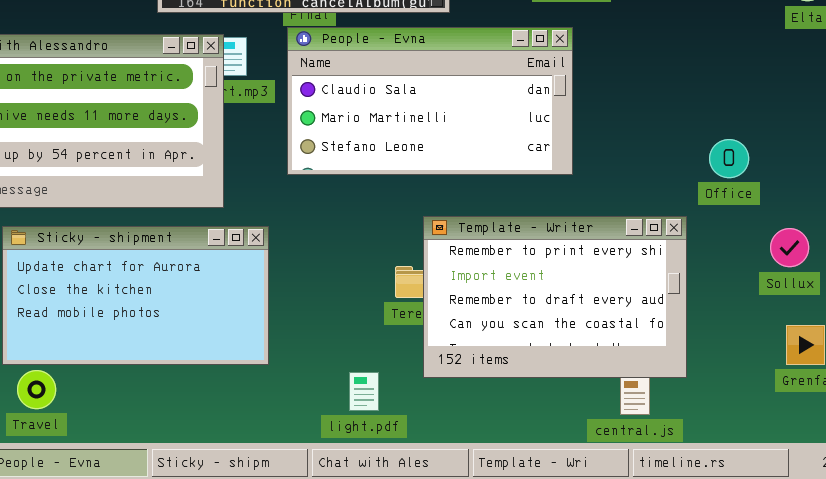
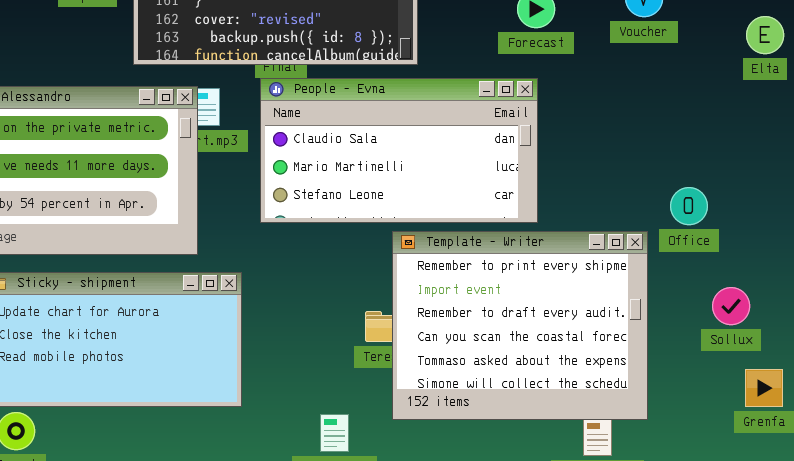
Template - Writer: [423,216,687,378] -> [392,231,648,420], resized
Sollux: [770,228,809,267] -> [712,287,750,325], moved

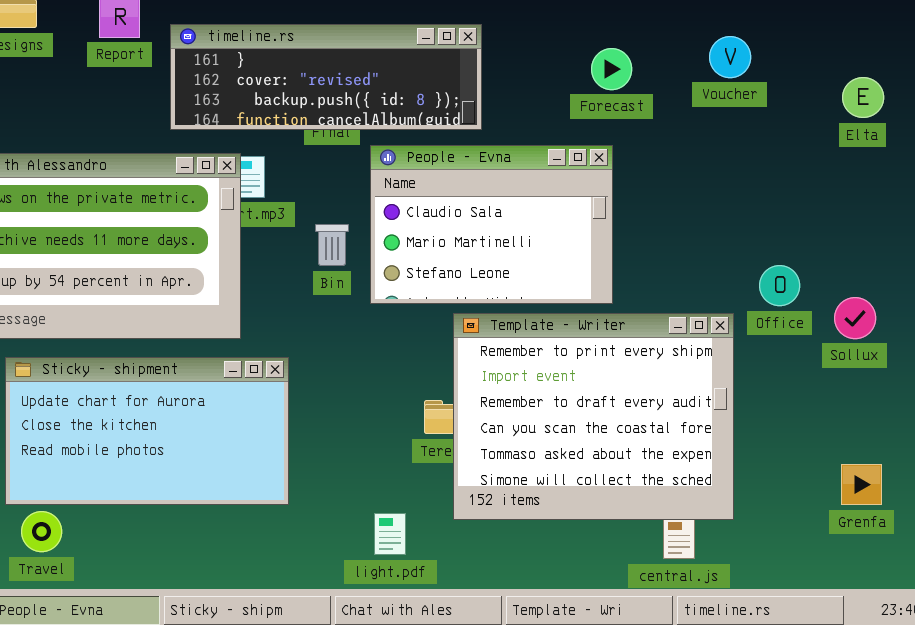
People - Evna: [260,78,538,223] -> [370,145,613,304], resized
Sollux: [712,287,750,325] -> [834,297,876,339], moved

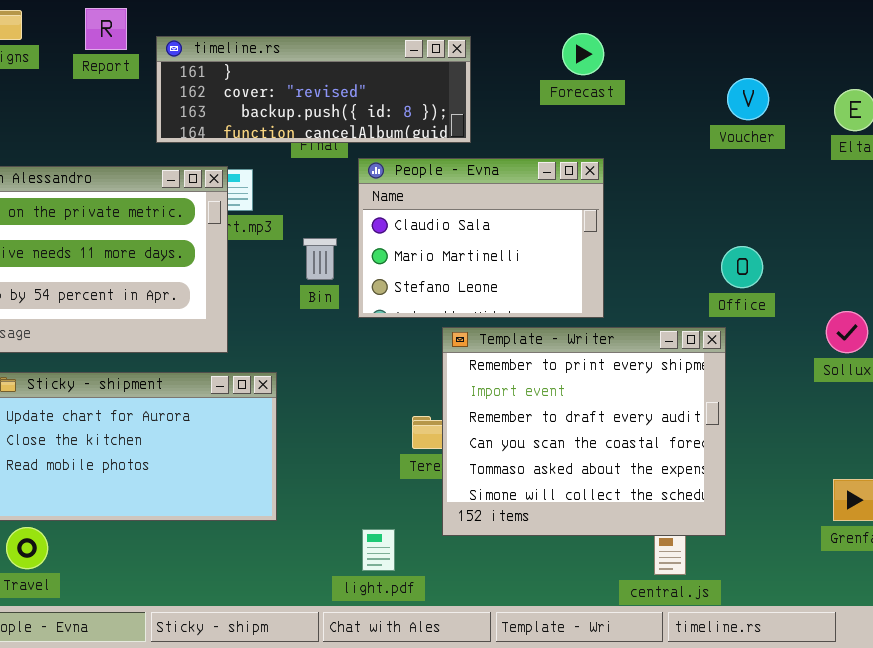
Voucher: [709,36,751,78] -> [727,78,769,120], moved
Forecast: [591,48,632,90] -> [562,33,604,75], moved
Office: [759,265,800,306] -> [721,246,763,288], moved

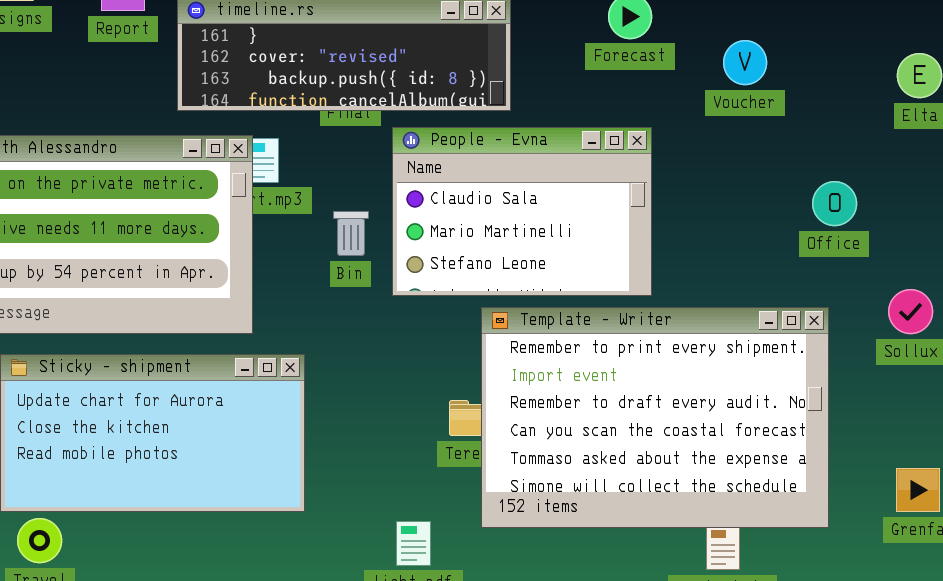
Voucher: [727,78,769,120] -> [723,40,767,85], moved
Office: [721,246,763,288] -> [812,181,857,226], moved
Template - Writer: [442,327,726,536] -> [481,307,829,528], resized

